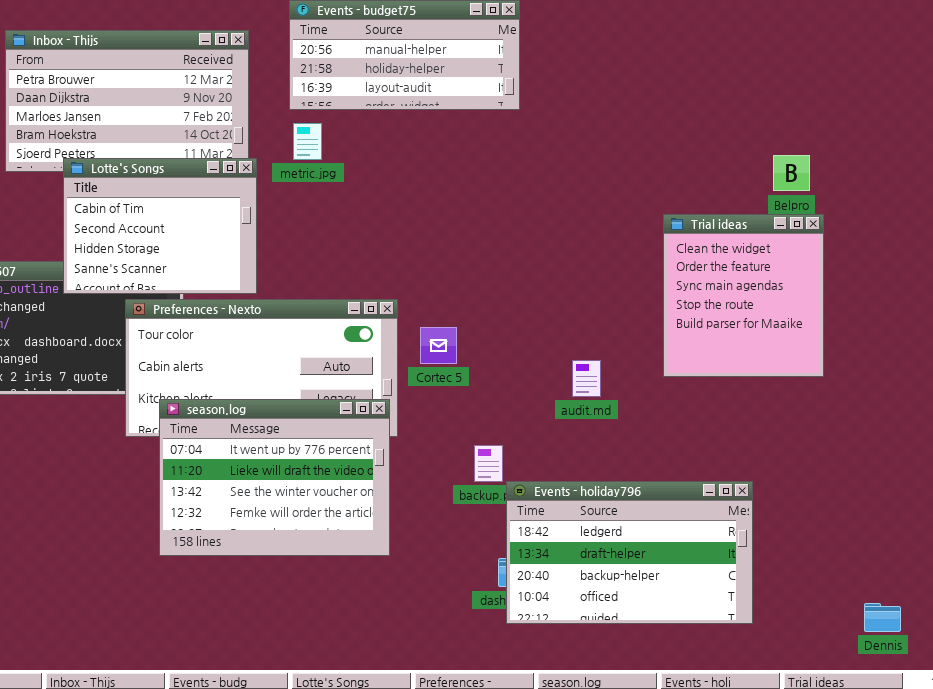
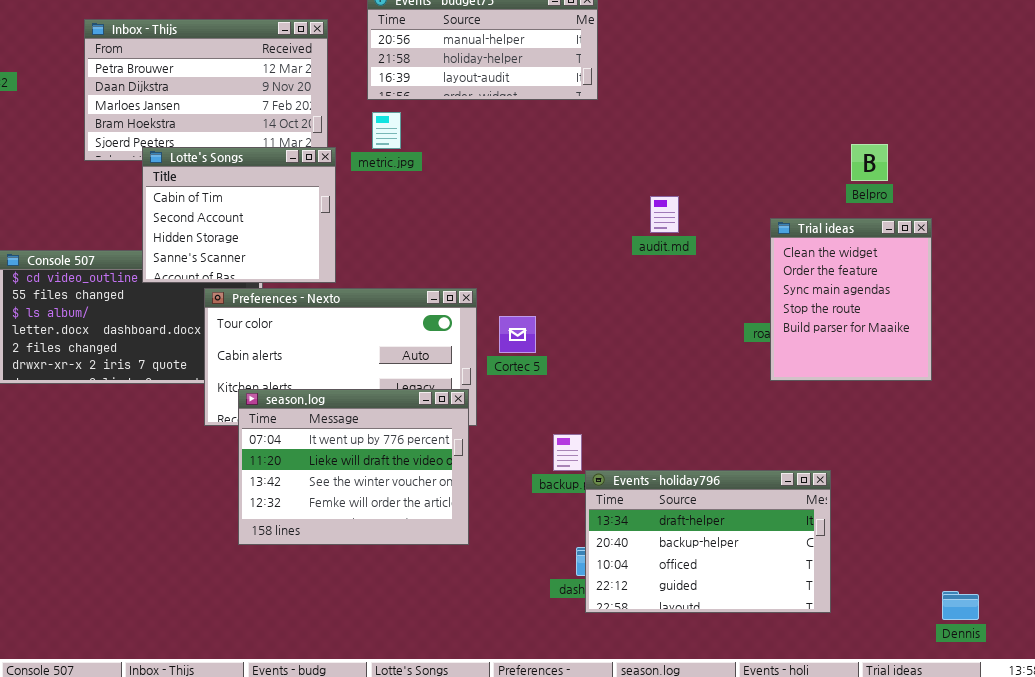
Trial ideas: [663,214,824,377] -> [770,218,932,381], moved
audit.md: [572,360,601,397] -> [650,196,679,233], moved
Events - holiday796: [506,481,753,624] -> [585,470,831,613], scrolled down 1 row

